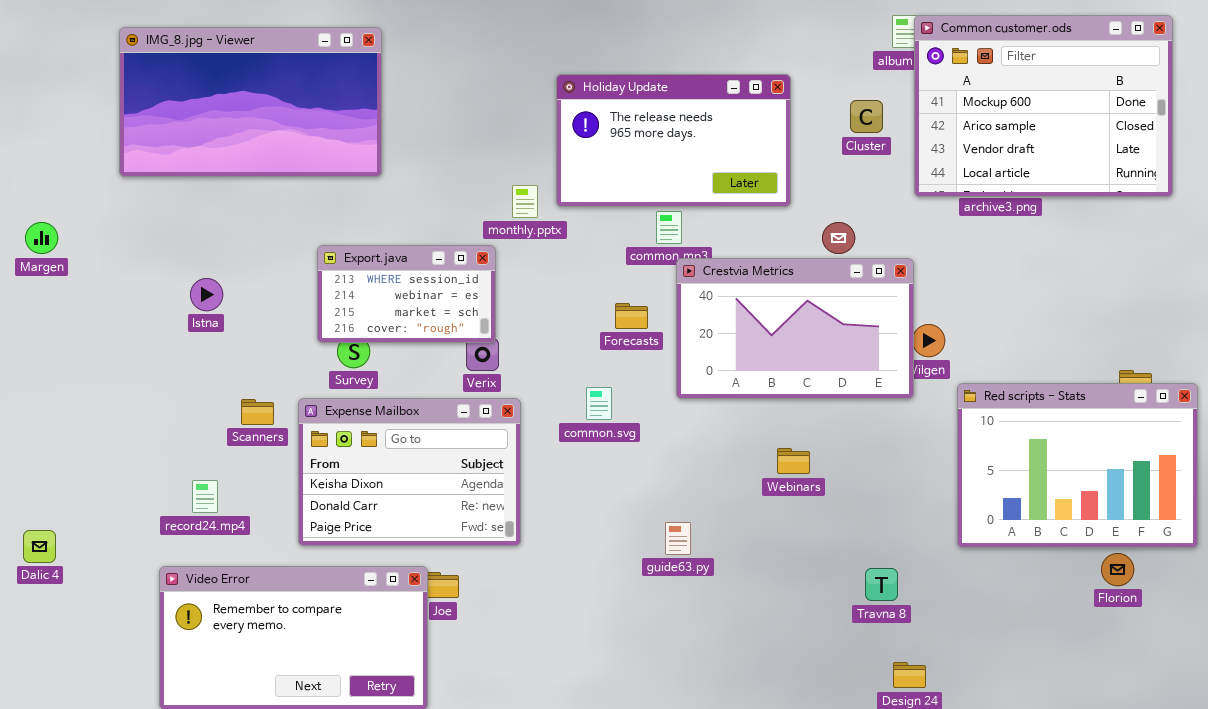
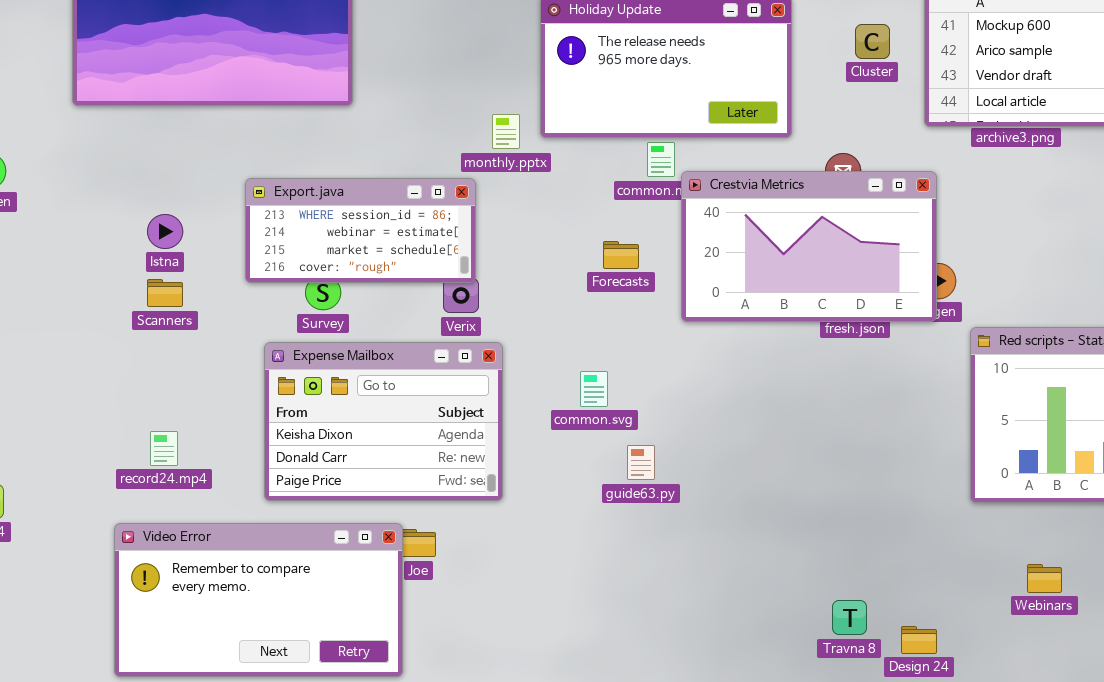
Export.java: [317,245,496,343] -> [245,178,476,283], resized
Crestvia Metrics: [676,258,914,399] -> [681,171,937,322], moved
common.svg: [586,387,612,420] -> [580,371,608,407], moved
Scanners: [241,399,274,425] -> [147,279,183,307], moved
Webinars: [777,448,810,474] -> [1027,564,1062,593], moved
guide63.py: [665,522,691,555] -> [627,445,655,480], moved
Travna 8: [865,568,898,601] -> [832,600,867,635], moved

